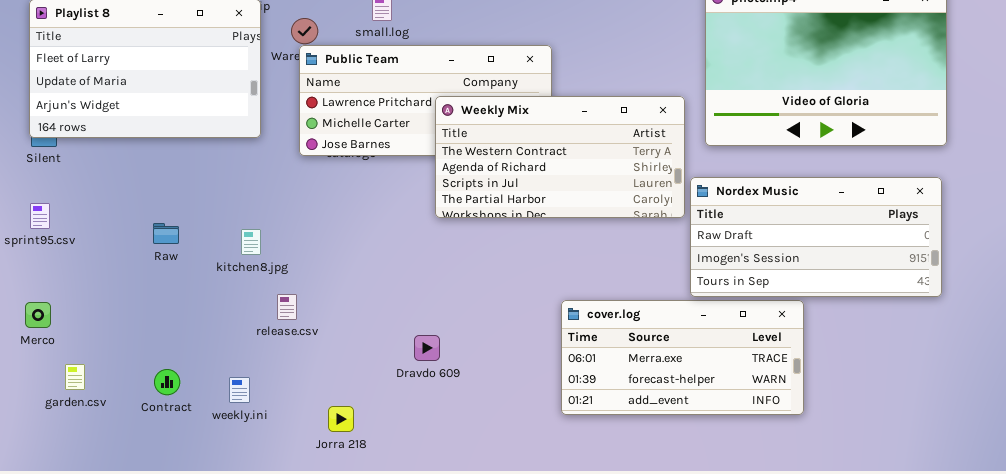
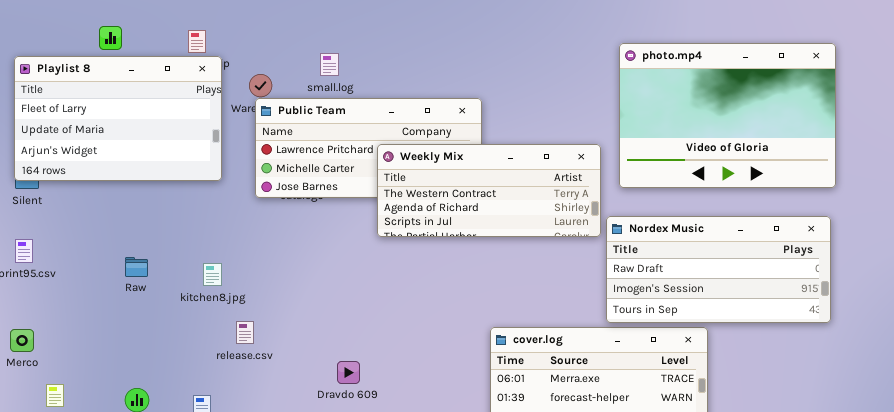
Weekly Mix: [435,96,685,218] -> [377,144,601,237], resized
Dravdo 609: [414,335,440,361] -> [337,361,360,384], moved

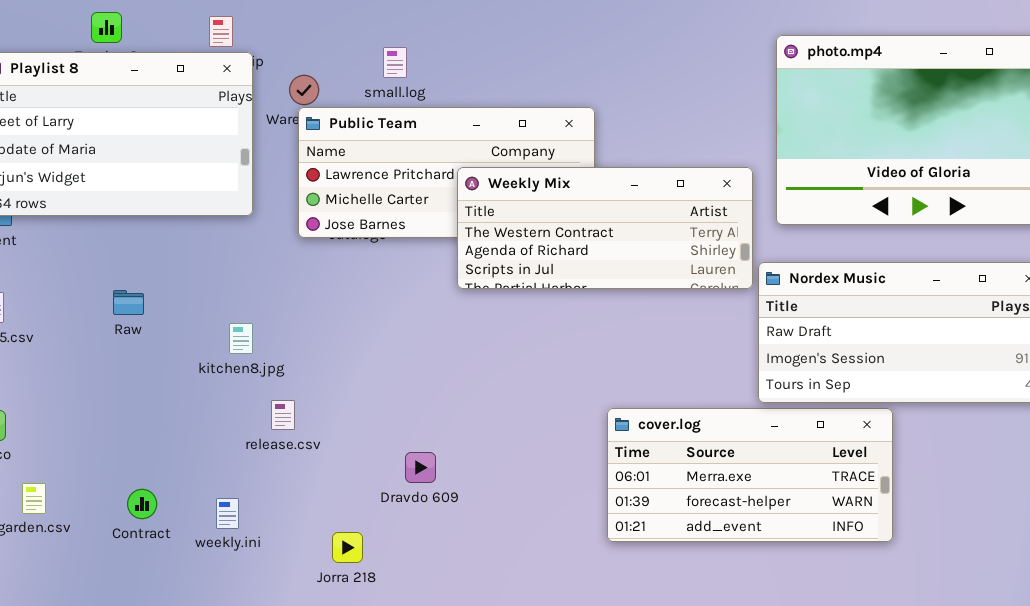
Raw: [125,257,148,277] -> [113,290,144,315], moved

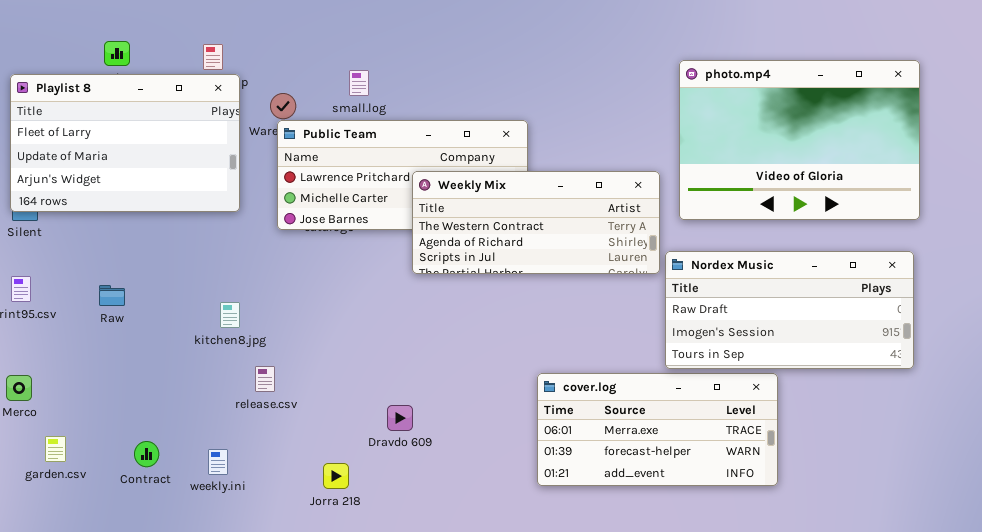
Raw: [113,290,144,315] -> [99,285,125,306], moved
Dravdo 609: [405,452,436,483] -> [387,405,413,431], moved
Jorra 218: [332,532,363,563] -> [323,463,349,489], moved

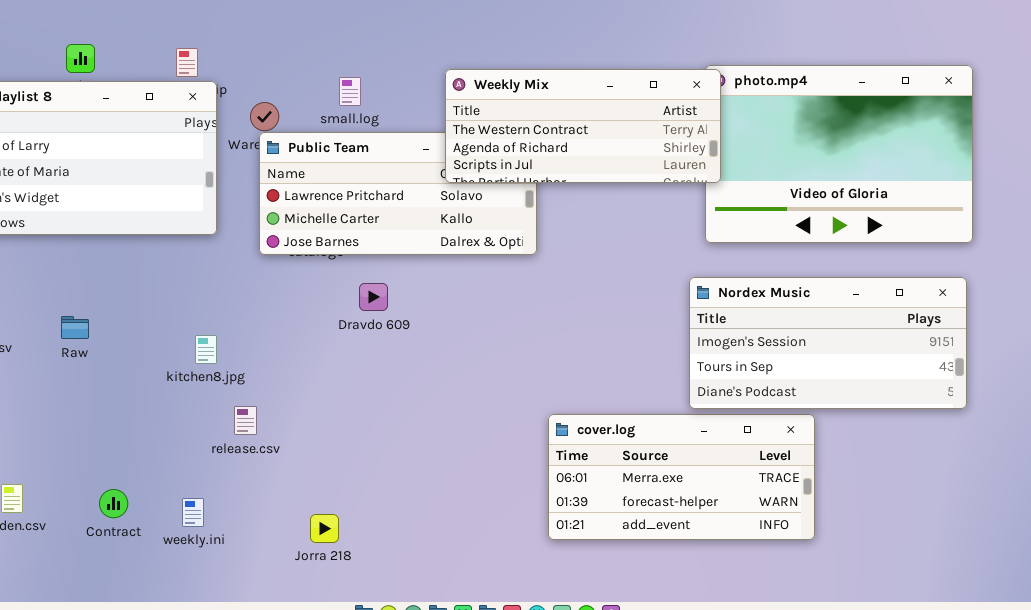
Weekly Mix: [412,171,660,274] -> [445,69,721,183], moved
Nordex Music: [665,251,914,369] -> [689,277,967,409], scrolled down 1 row
Dravdo 609: [387,405,413,431] -> [359,283,388,311], moved

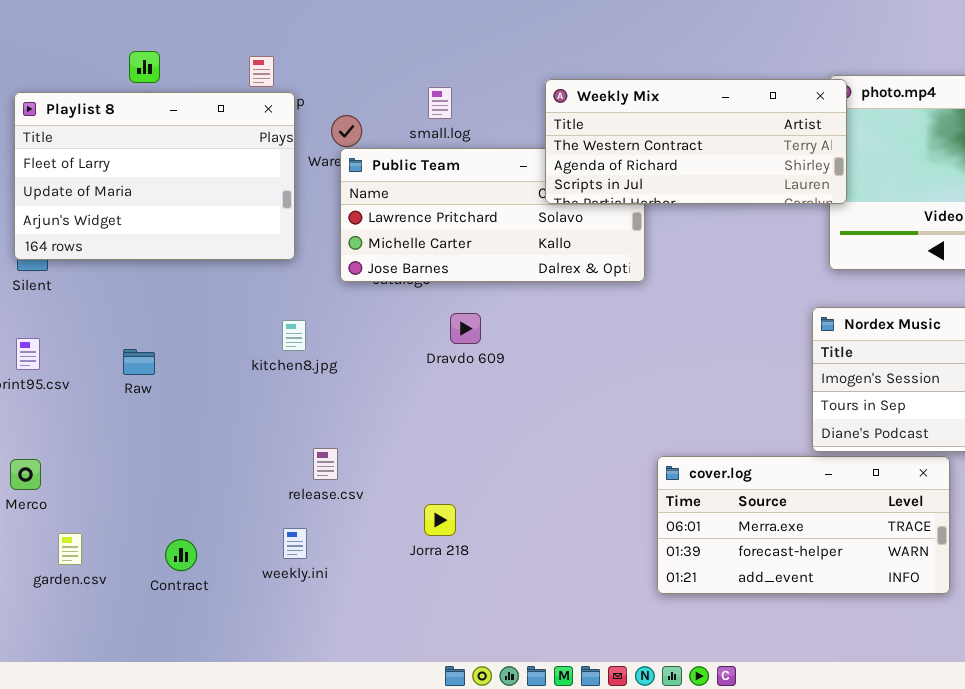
kitchen8.jpg: [195,335,217,364] -> [282,320,306,351], moved
weekly.ini: [182,498,204,527] -> [283,528,307,559], moved
Jorra 218: [310,514,339,543] -> [424,504,456,536], moved

